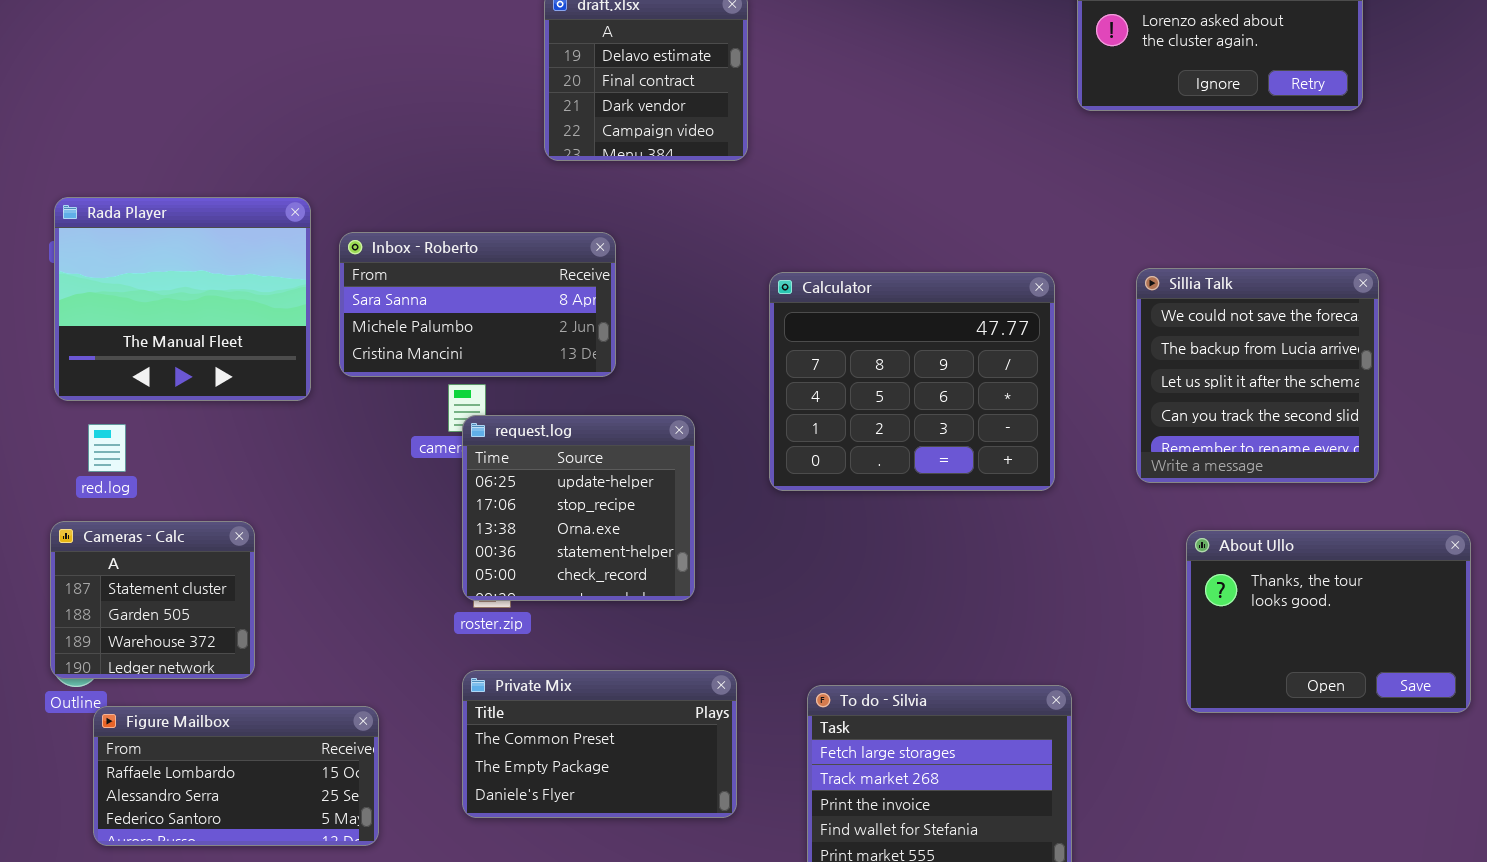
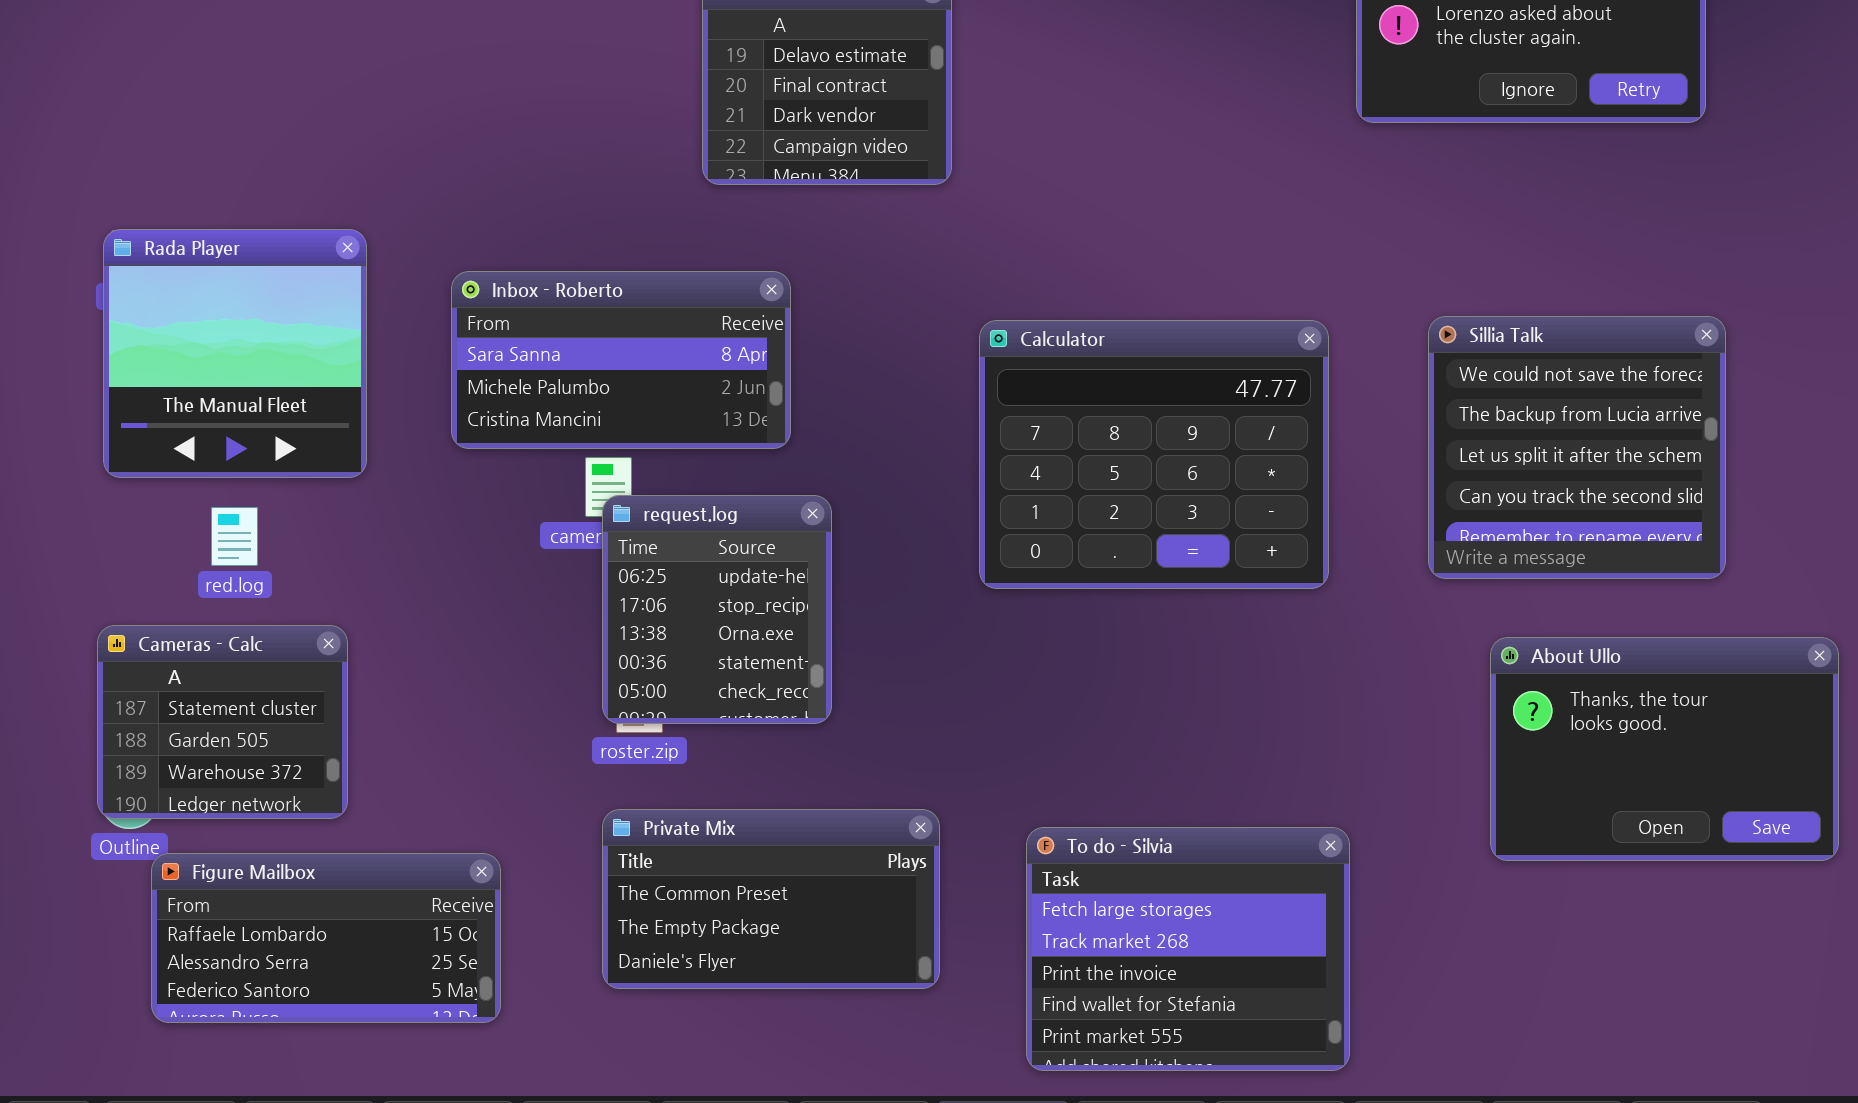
Rada Player: [54,197,311,401] -> [103,229,367,478], resized
request.log: [462,415,695,601] -> [602,495,832,724], resized
red.log: [88,424,126,472] -> [211,507,258,566], moved

